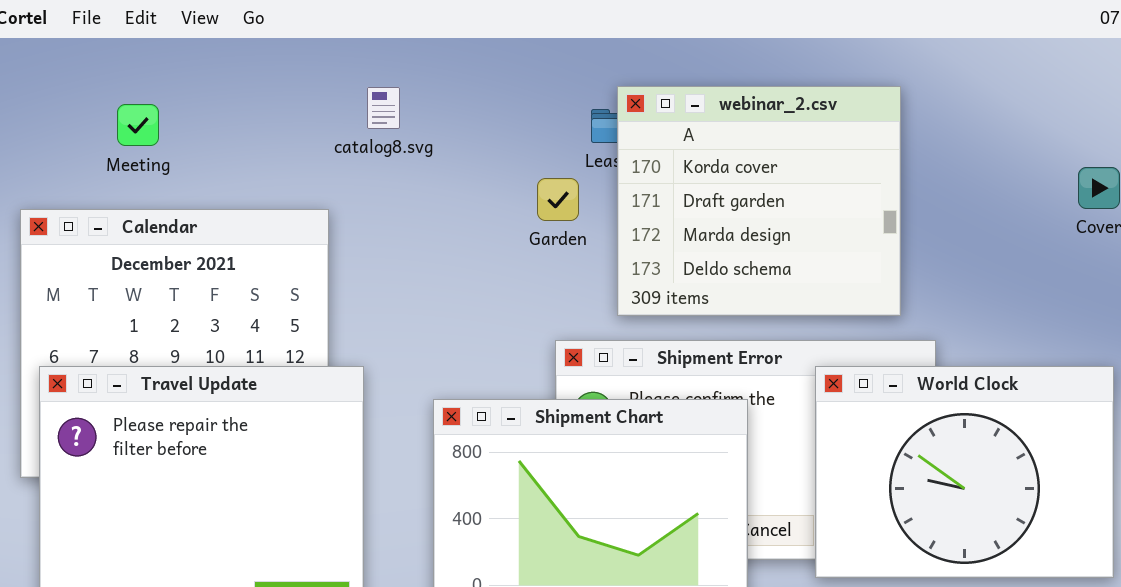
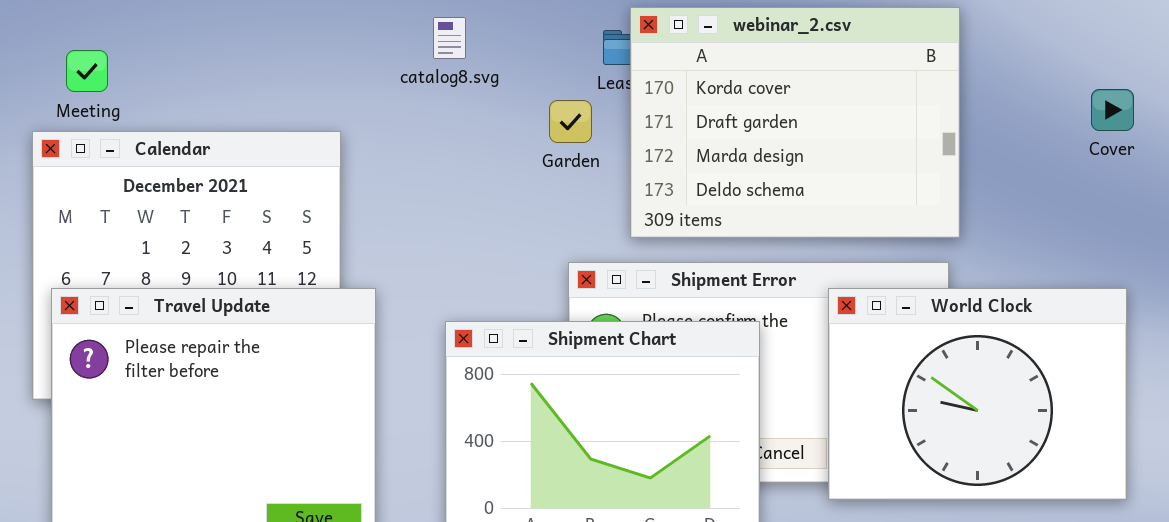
webinar_2.csv: [617,86,901,316] -> [630,7,960,238], resized
catalog8.svg: [367,87,400,129] -> [433,17,466,59], moved
Meeting: [117,104,159,146] -> [66,50,108,92], moved

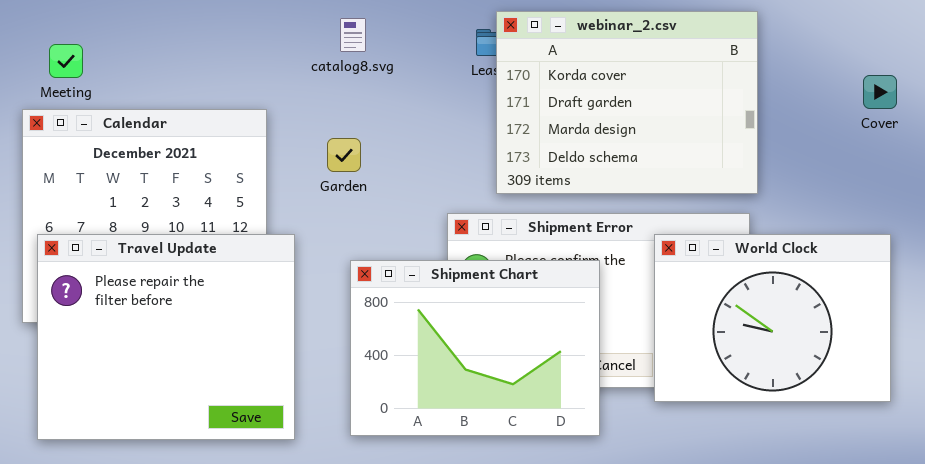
Garden: [549,100,592,143] -> [327,138,361,172], moved

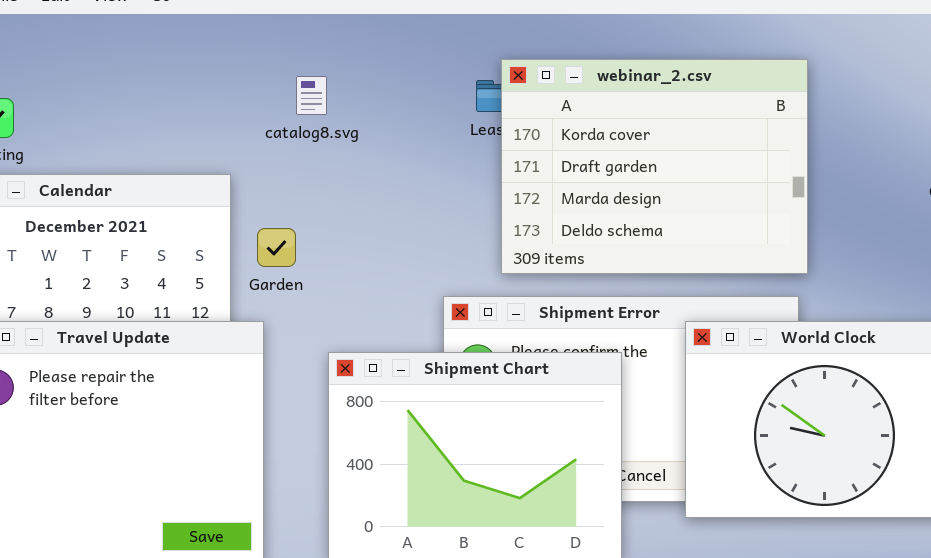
catalog8.svg: [340,18,366,52] -> [296,76,327,115], moved
Garden: [327,138,361,172] -> [257,228,296,267], moved

